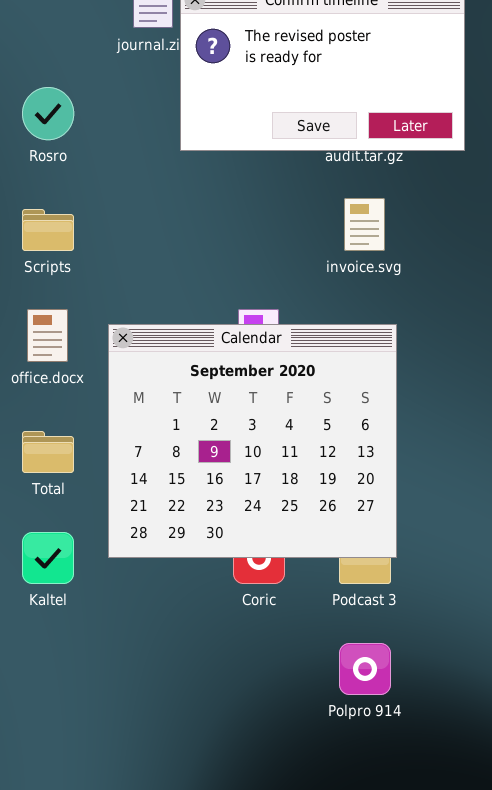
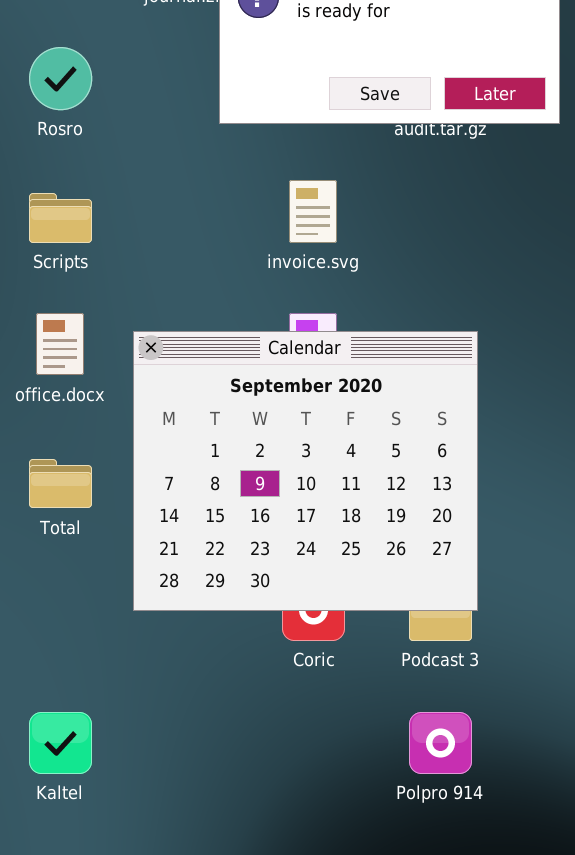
invoice.svg: [344,198,385,251] -> [289,180,337,243], moved
Kaltel: [22,532,74,584] -> [29,712,92,774], moved

